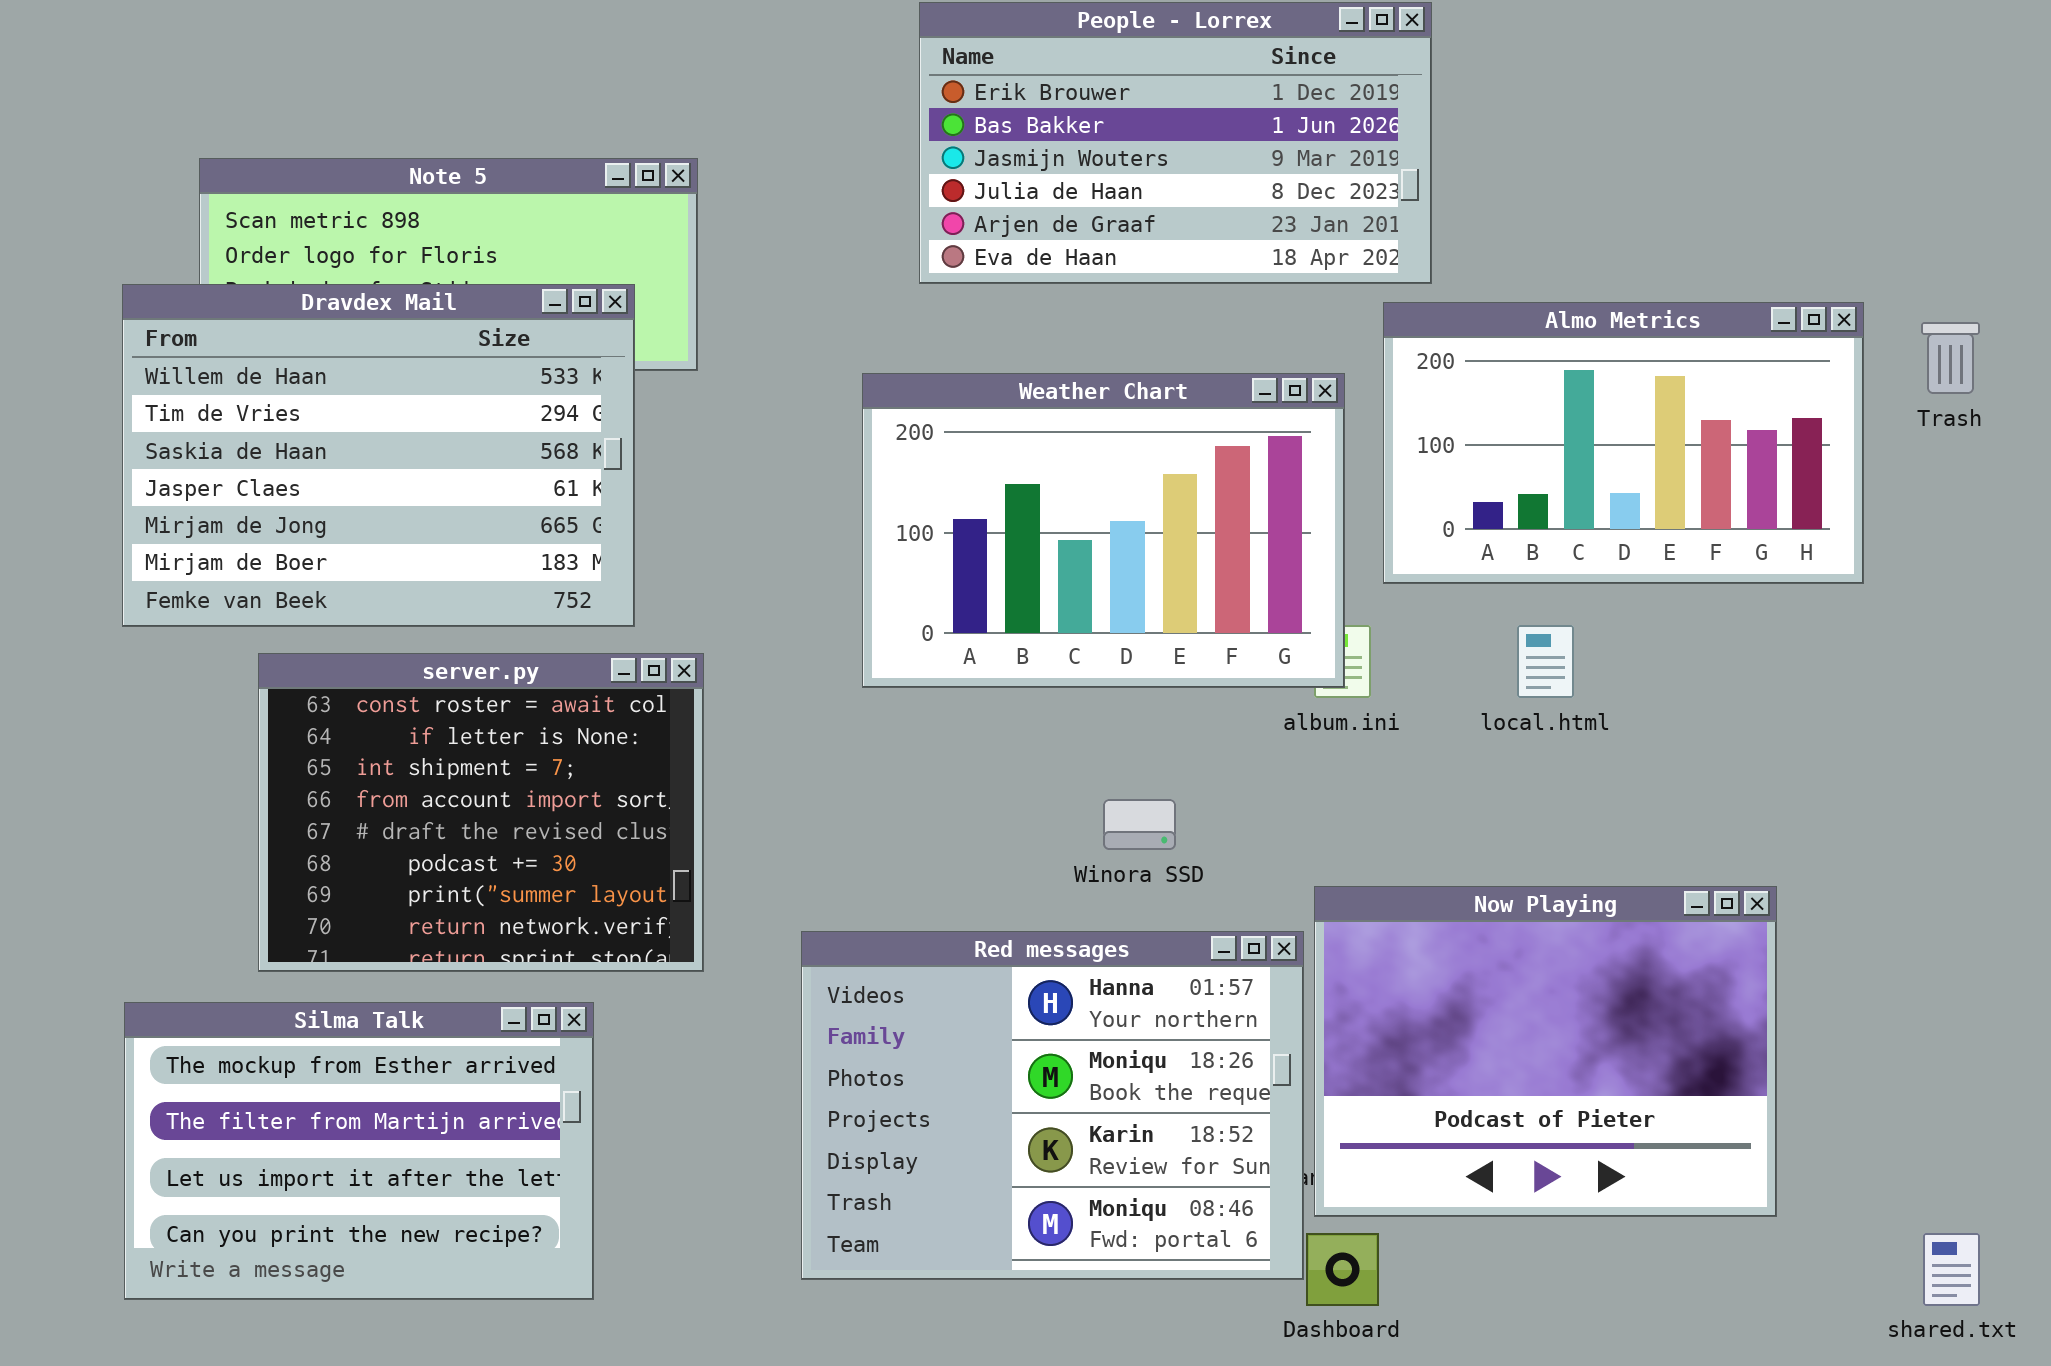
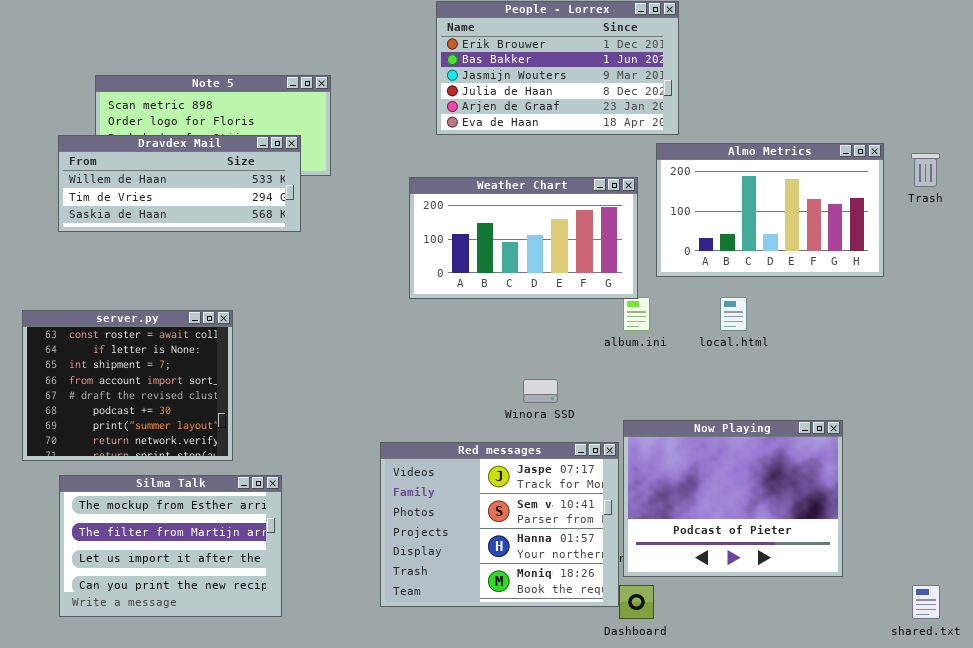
Dravdex Mail: [122,284,635,627] -> [58,135,301,232], resized
Weather Chart: [862,373,1345,688] -> [409,177,638,299], resized
server.py: [258,653,704,972] -> [22,310,233,461], moved
Red messages: [801,931,1304,1280] -> [380,442,619,607], scrolled up 2 rows

